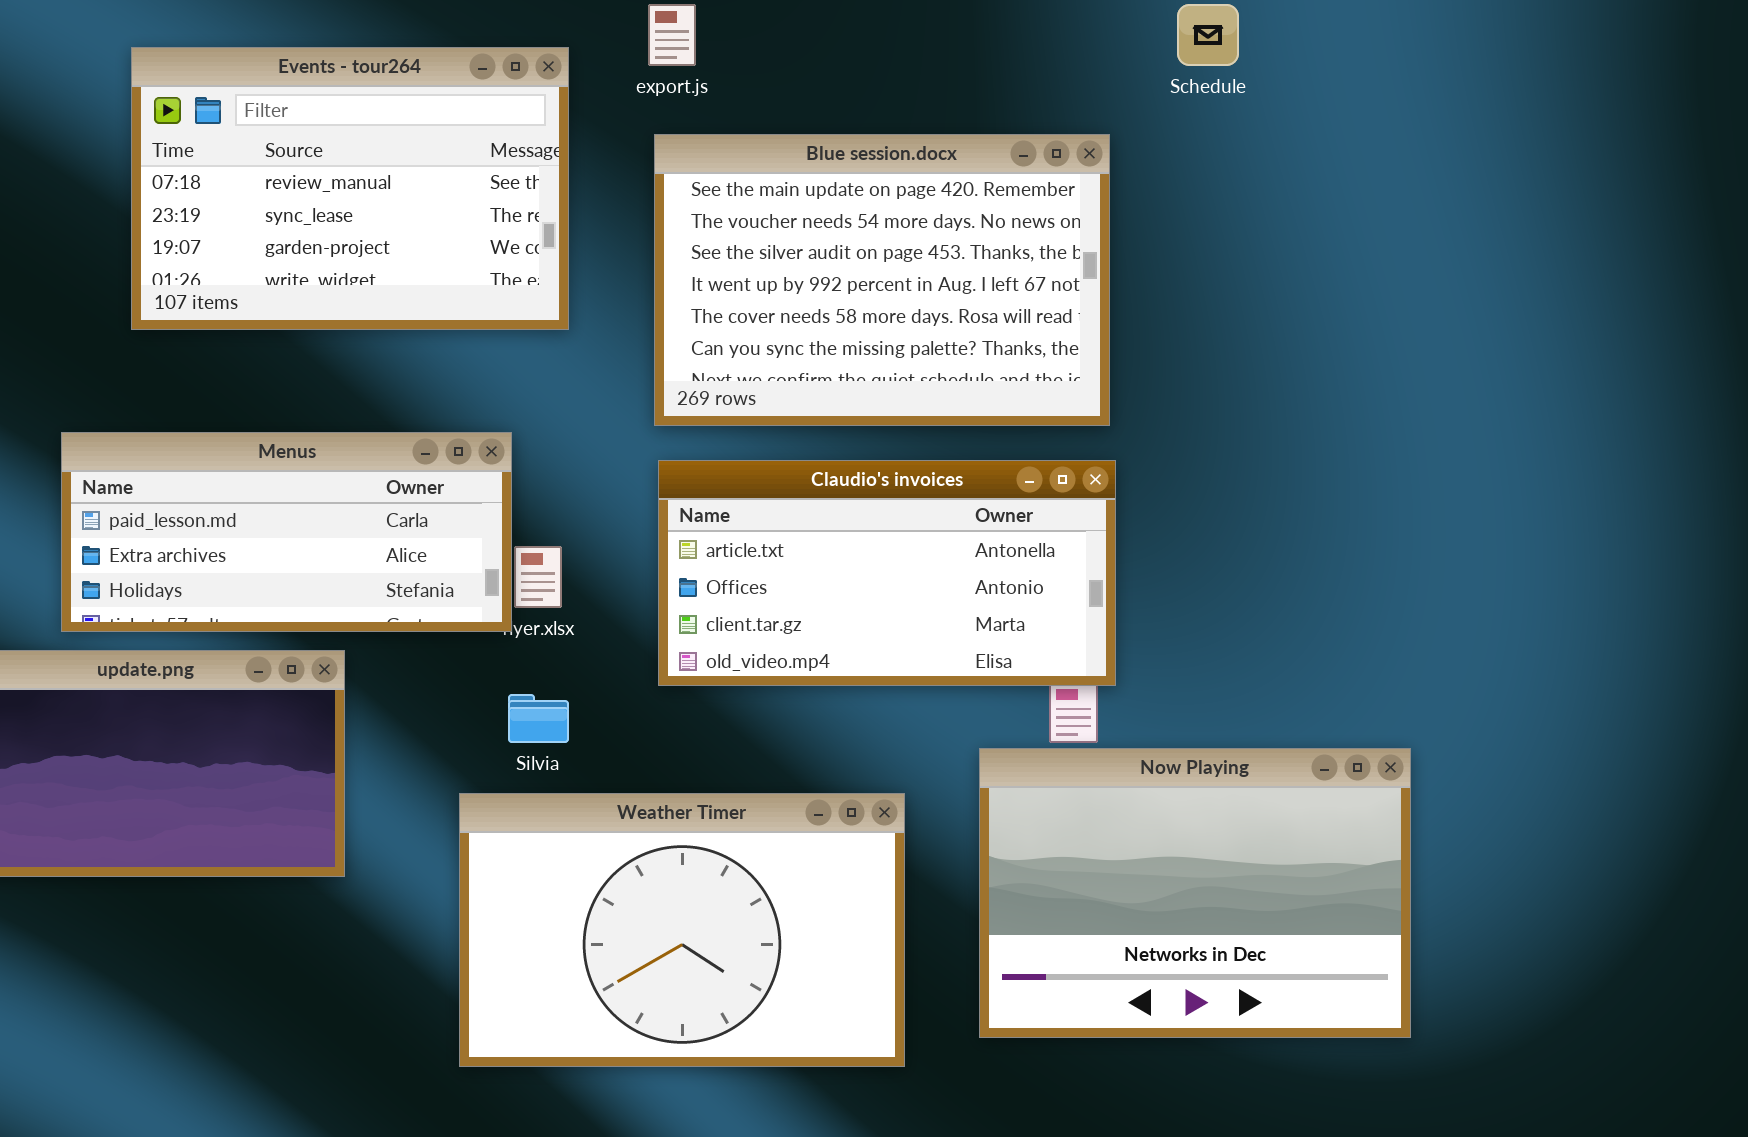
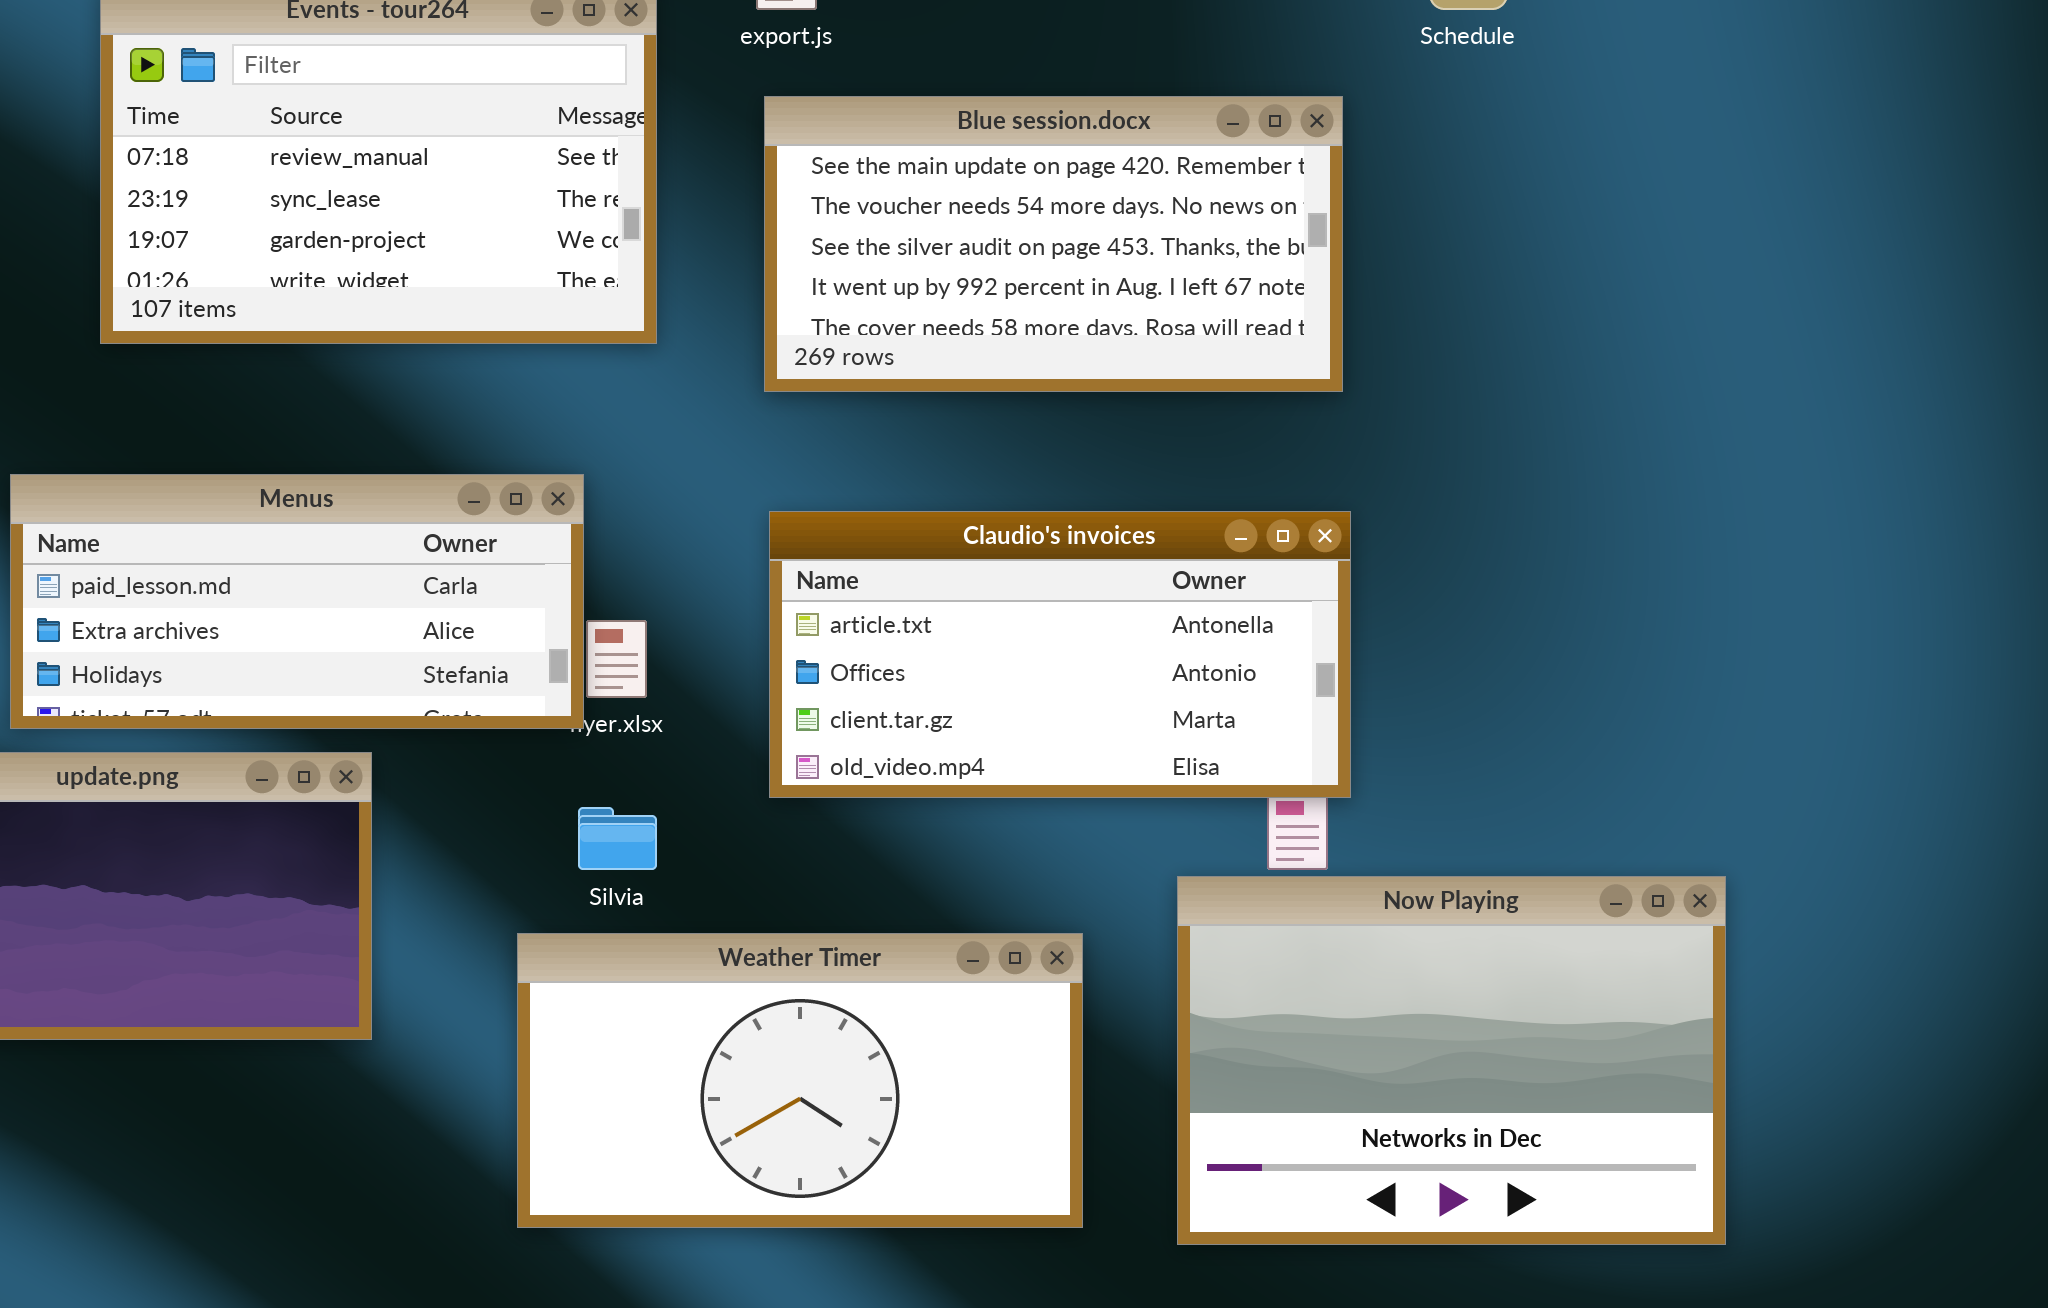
Blue session.docx: [654,134,1110,426] -> [764,96,1343,392], resized
Weather Timer: [459,793,905,1067] -> [517,933,1083,1228], resized

